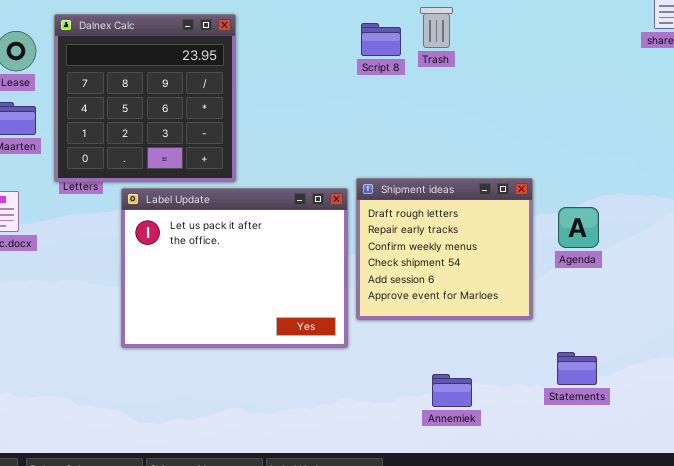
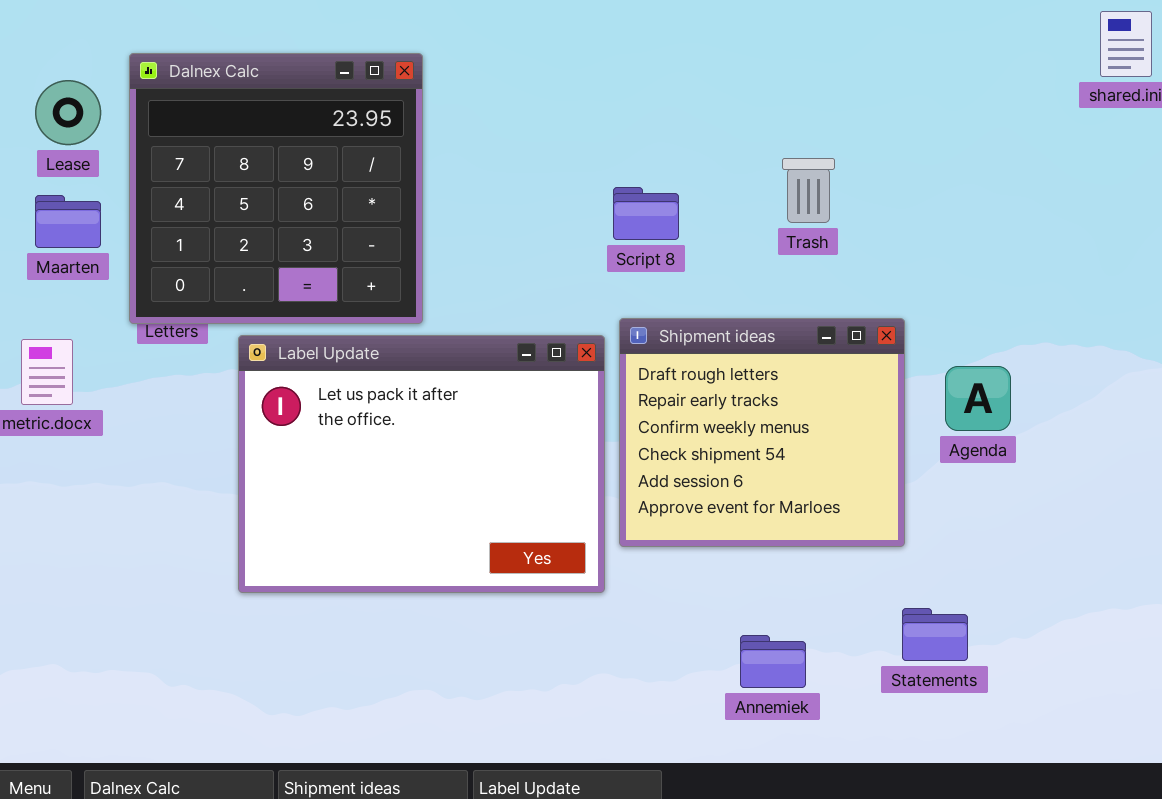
Trash: [420,7,453,48] -> [782,158,835,223], moved
Script 8: [361,23,401,56] -> [613,187,679,240], moved
Statements: [557,352,597,385] -> [902,608,968,661], moved

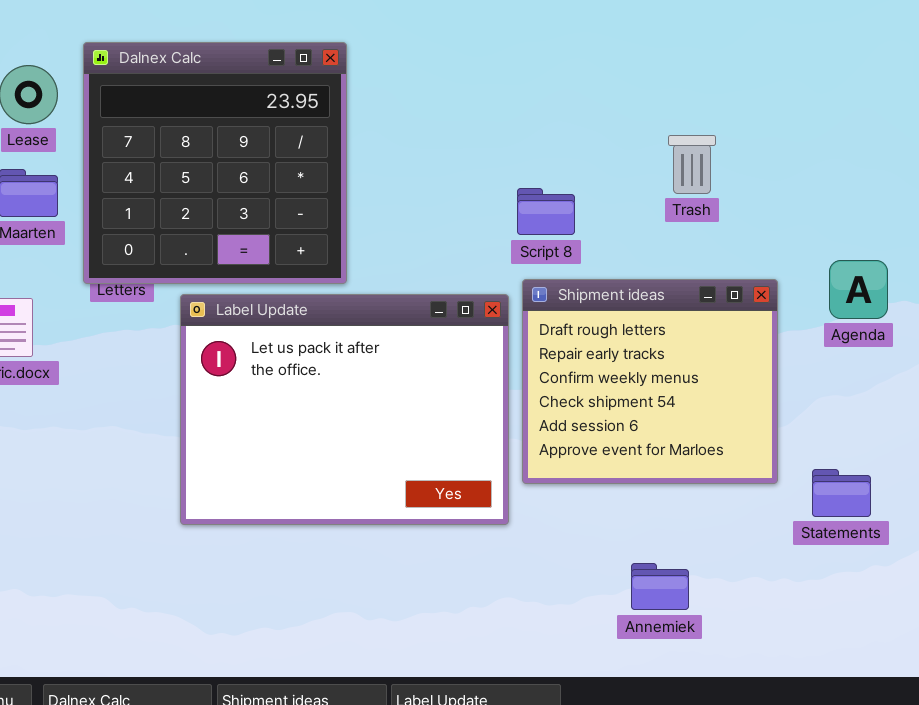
Script 8: [613,187,679,240] -> [517,188,575,235], moved
Agenda: [945,366,1011,431] -> [829,260,888,319], moved
Statements: [902,608,968,661] -> [812,469,871,517], moved

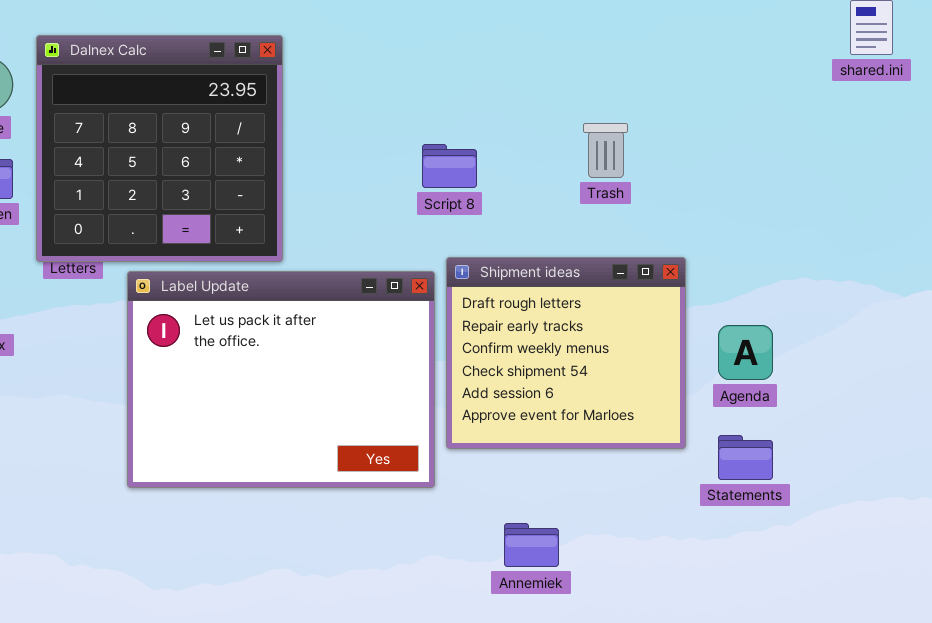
Script 8: [517,188,575,235] -> [422,144,477,188], moved
Agenda: [829,260,888,319] -> [718,325,773,380], moved
Annemiek: [631,563,689,610] -> [504,523,559,567], moved

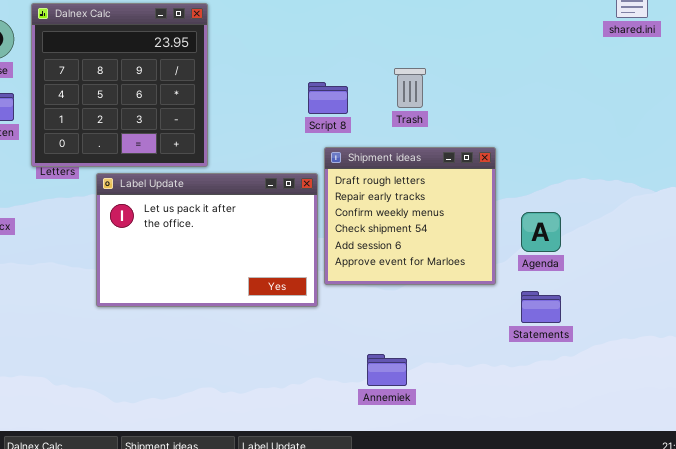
Trash: [583,123,628,178] -> [394,68,426,108], moved
Shipment ideas: [446,257,686,449] -> [324,147,496,285], moved
Label Update: [127,271,435,488] -> [96,173,318,307], resized

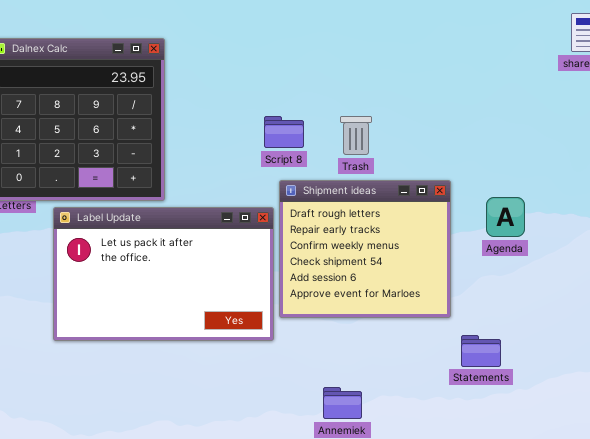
Trash: [394,68,426,108] -> [340,116,372,155], moved
Agenda: [521,212,561,252] -> [486,197,525,237], moved
Statements: [521,291,561,323] -> [461,335,501,367], moved

